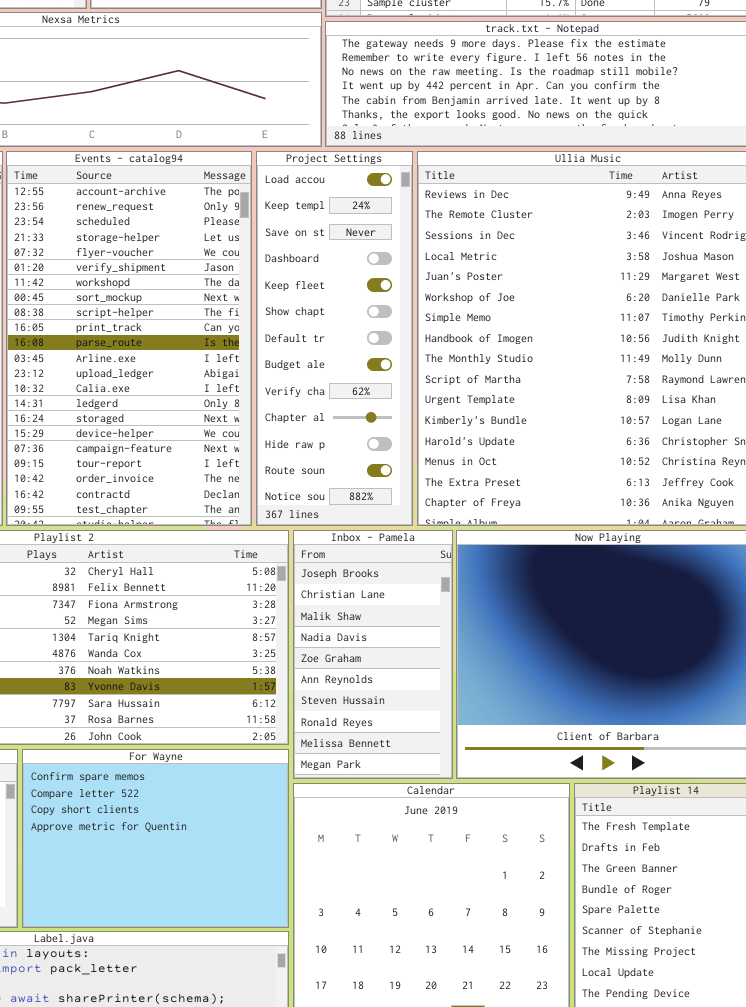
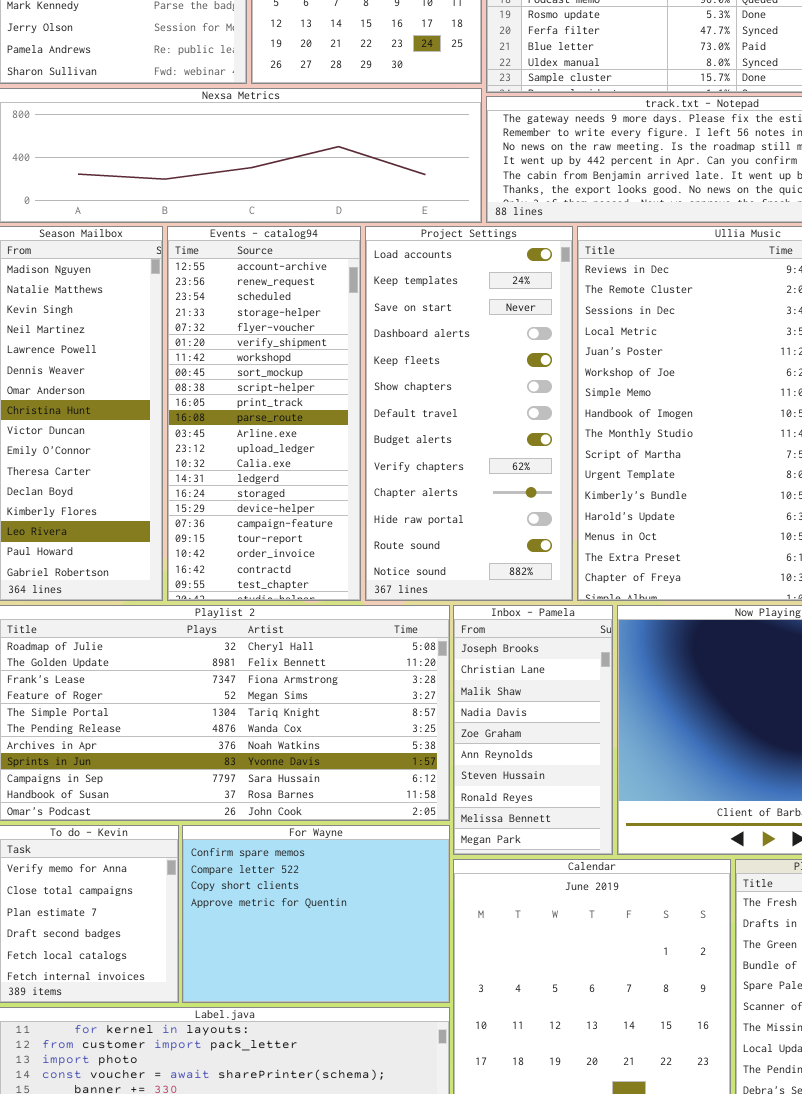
Events - catalog94: [6,151,252,526] -> [167,226,361,601], resized
Project Settings: [256,151,413,526] -> [365,226,573,601], resized

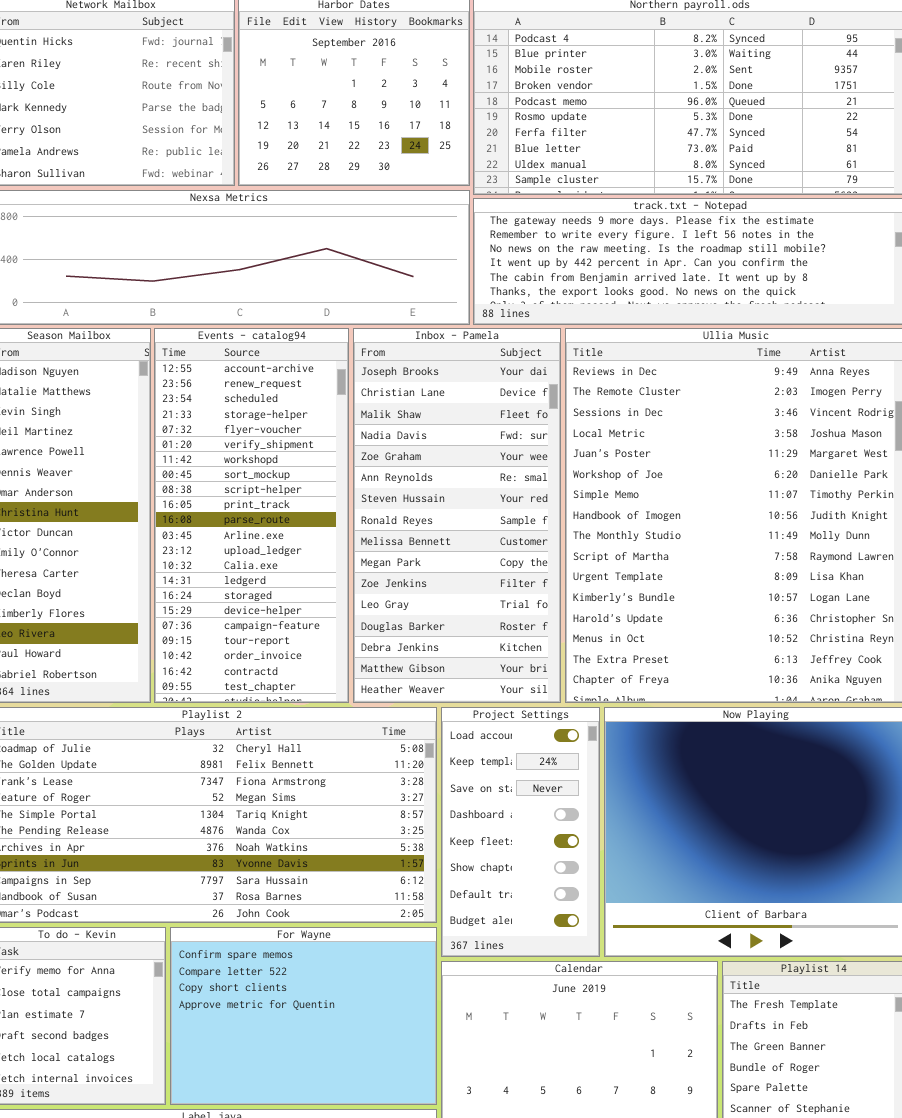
Project Settings: [365,226,573,601] -> [441,707,600,957], moved, resized
Inbox - Pamela: [453,605,613,855] -> [353,328,561,703], moved, resized

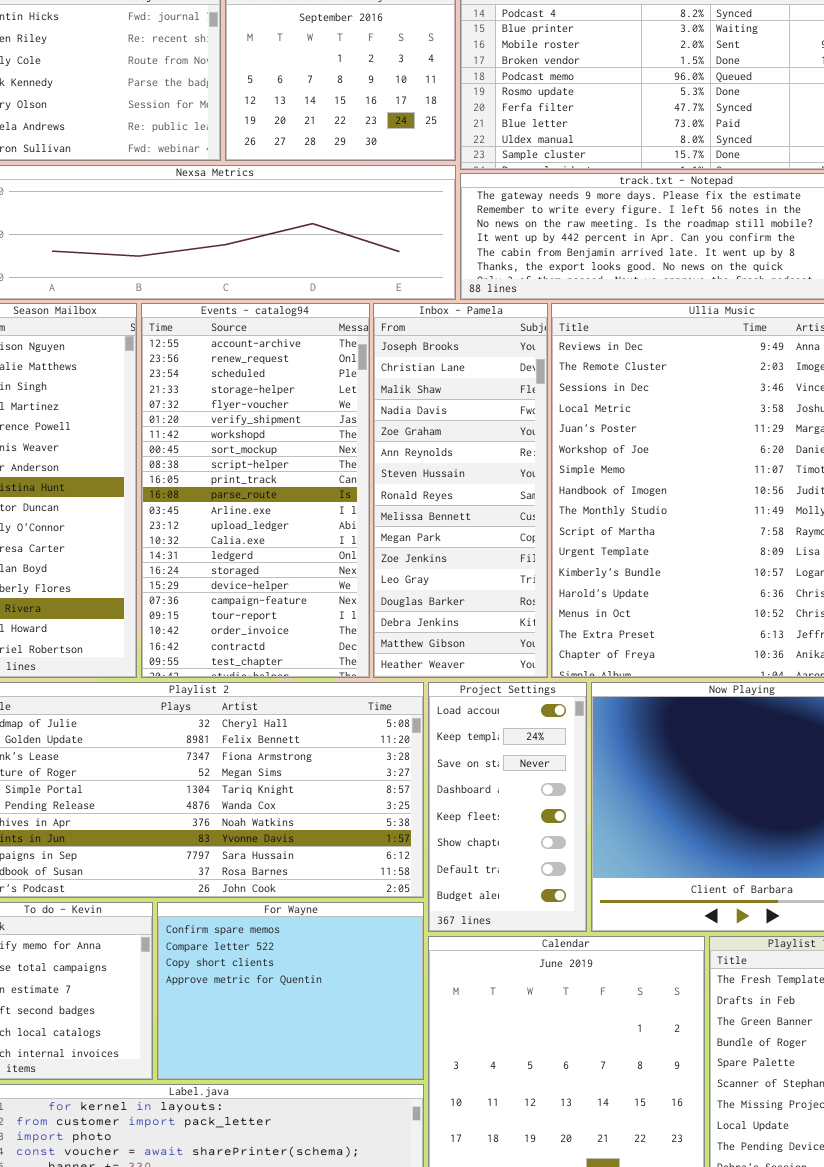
Events - catalog94: [154,328,349,703] -> [141,303,370,678], resized
Inbox - Pamela: [353,328,561,703] -> [373,303,548,678], resized

